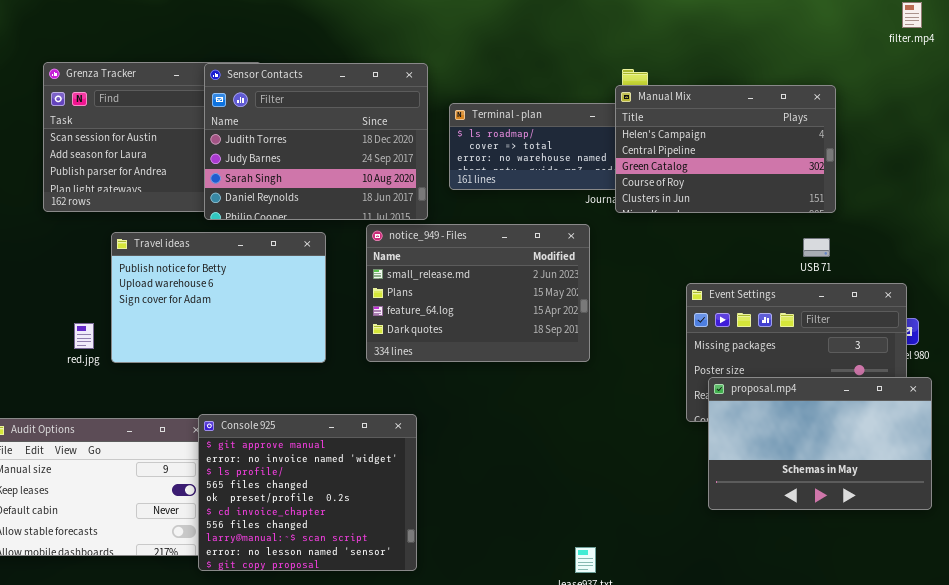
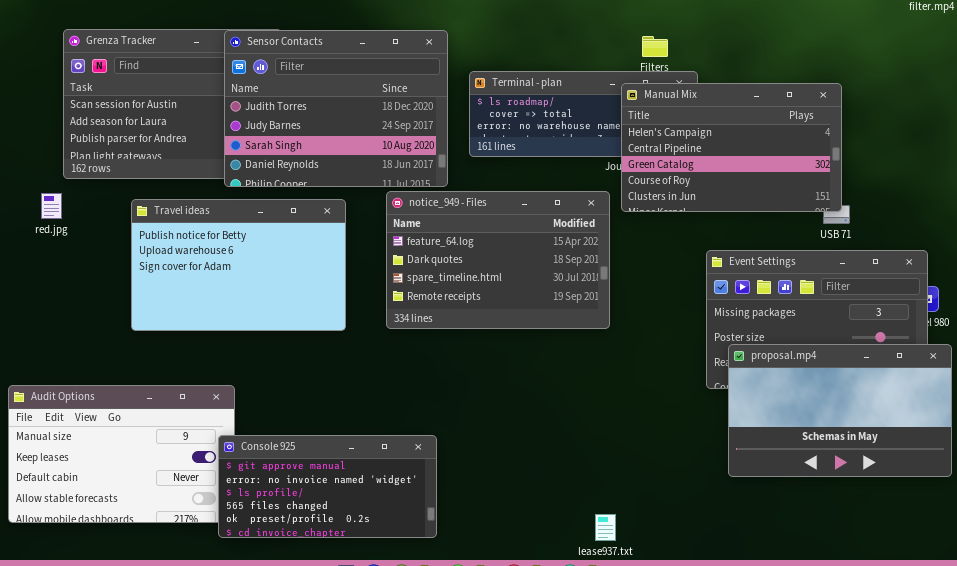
Manual Mix: [615,85,836,213] -> [621,83,842,212], moved
notice_949 - Files: [366,224,590,362] -> [386,191,610,329], scrolled down 2 rows
red.jpg: [74,323,94,349] -> [41,193,62,219], moved
Console 925: [198,414,417,571] -> [218,435,437,538], resized

